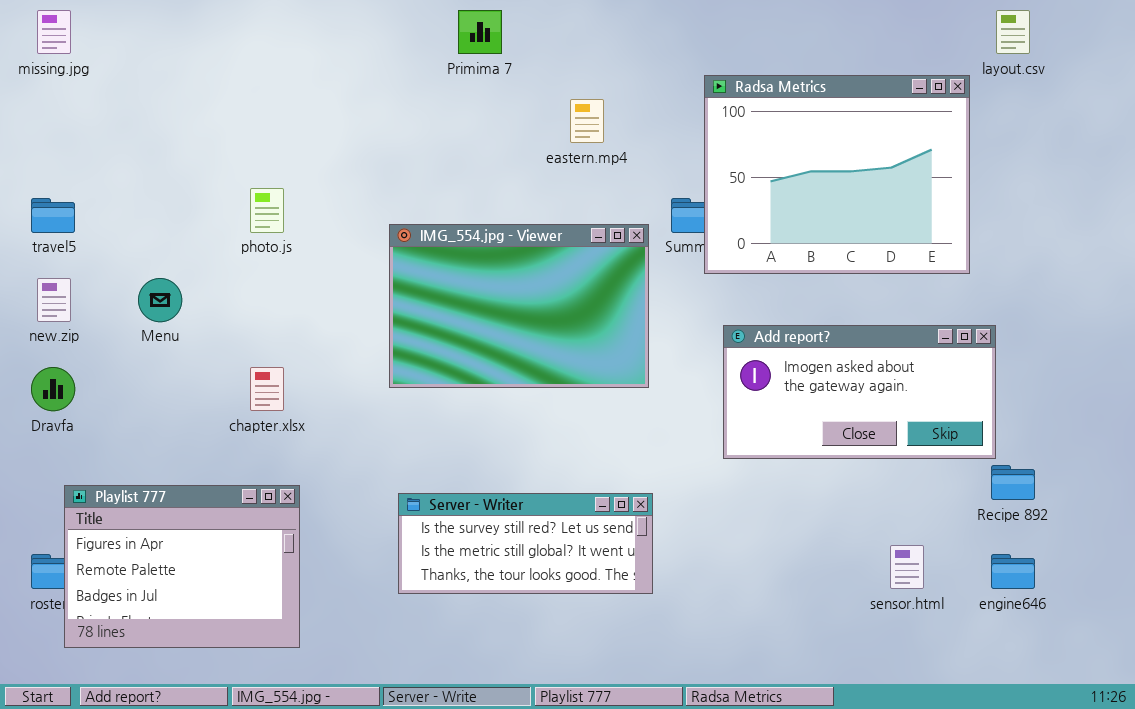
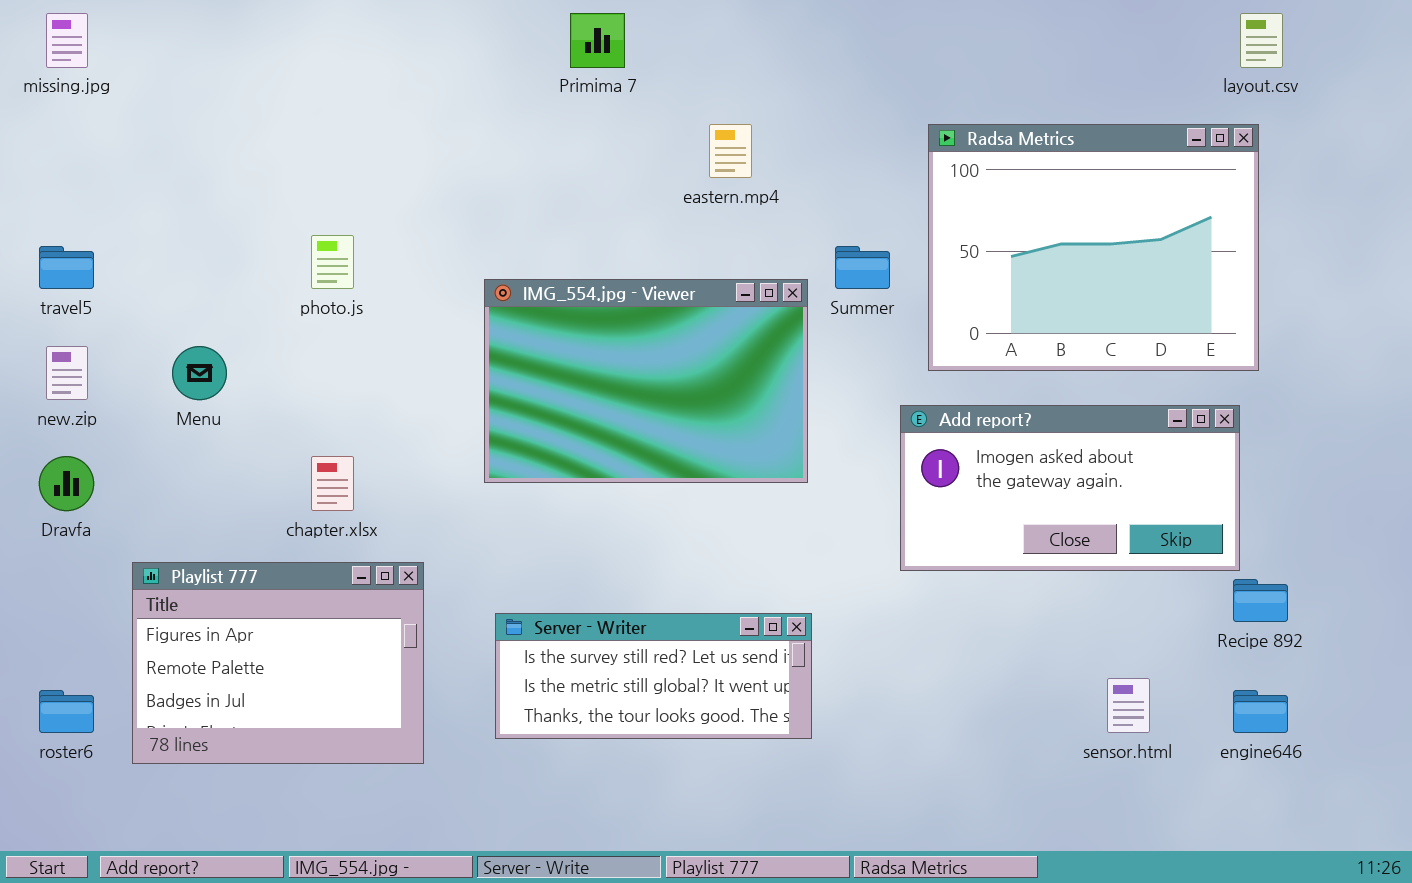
Radsa Metrics: [704,75,970,274] -> [928,124,1259,371], moved
Playlist 777: [64,485,300,648] -> [132,562,424,764], moved

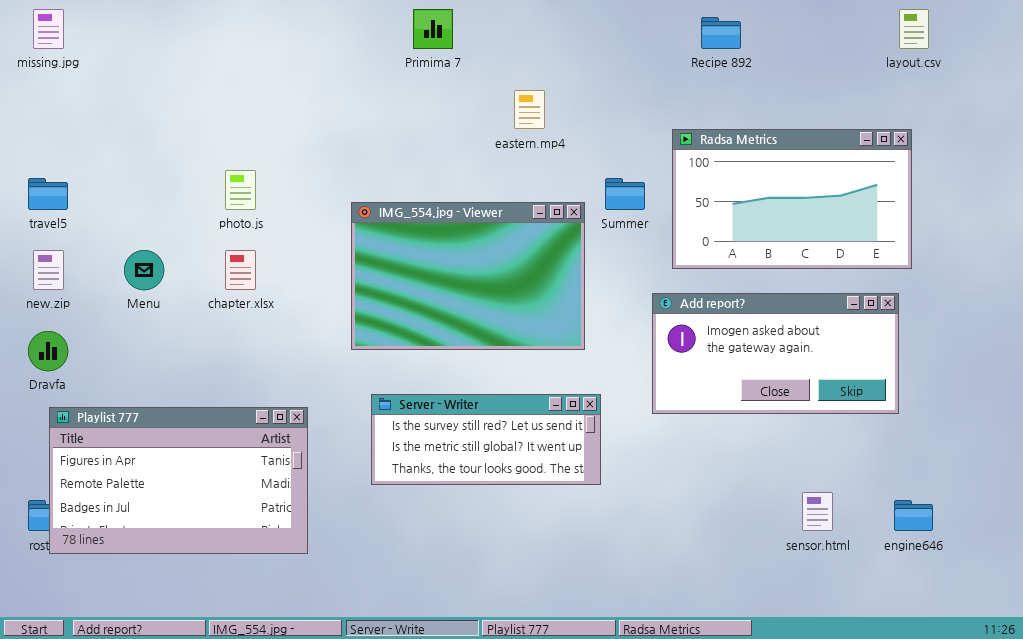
Radsa Metrics: [928,124,1259,371] -> [672,129,912,269], resized
chapter.xlsx: [311,456,354,511] -> [225,250,256,290], moved
Playlist 777: [132,562,424,764] -> [49,407,308,554], resized
Recipe 892: [1233,579,1288,622] -> [701,17,741,49], moved
Server - Writer: [495,613,812,739] -> [371,394,601,485], moved

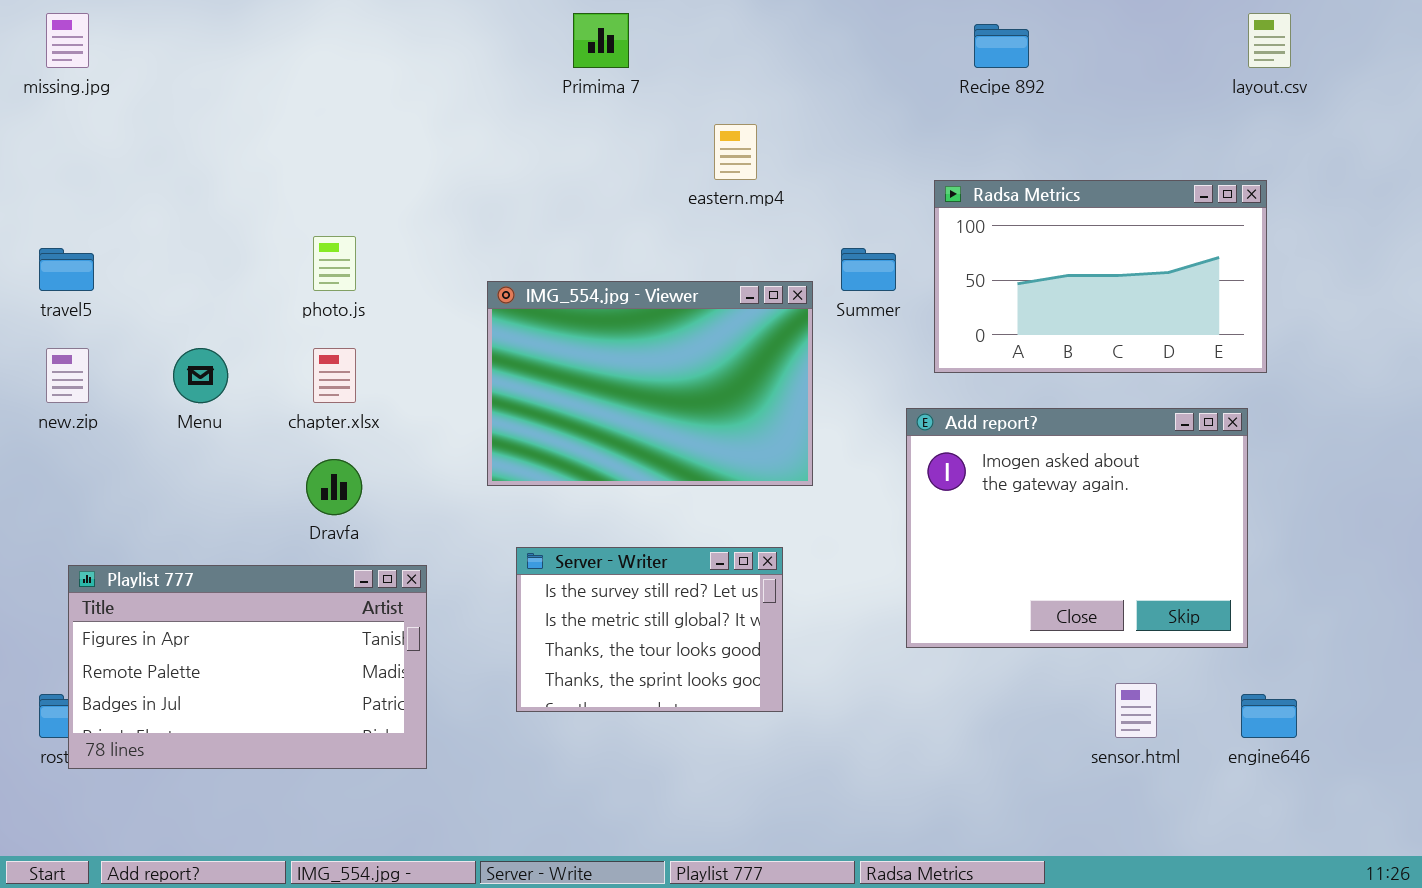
Add report?: [652,293,899,414] -> [906,408,1248,648], resized
Dravfa: [28,331,68,371] -> [306,459,362,515], moved
Server - Writer: [371,394,601,485] -> [516,547,783,712], resized

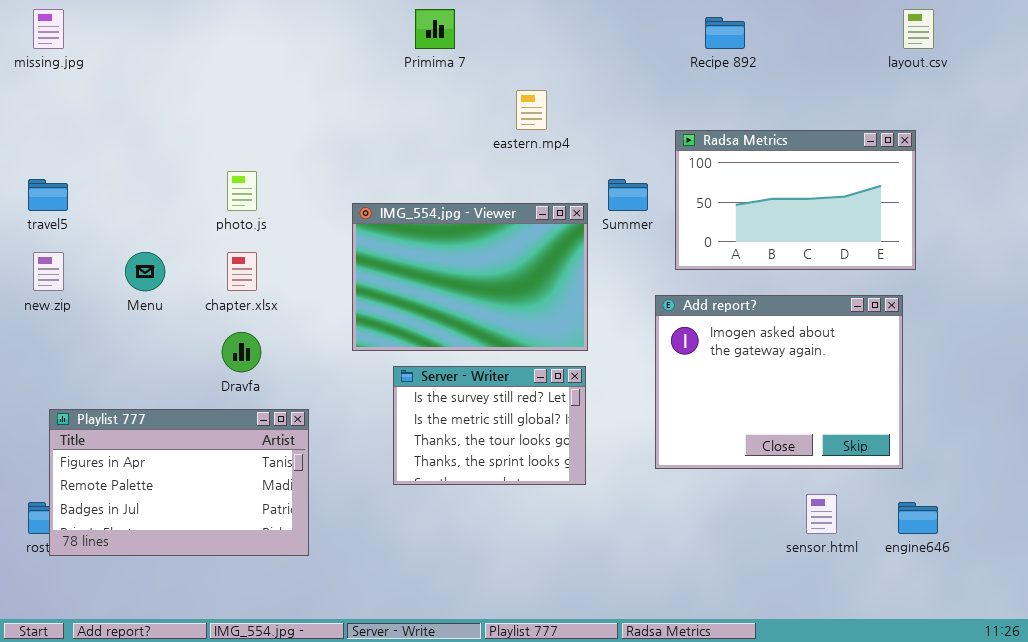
Server - Writer: [516,547,783,712] -> [393,366,586,485], moved

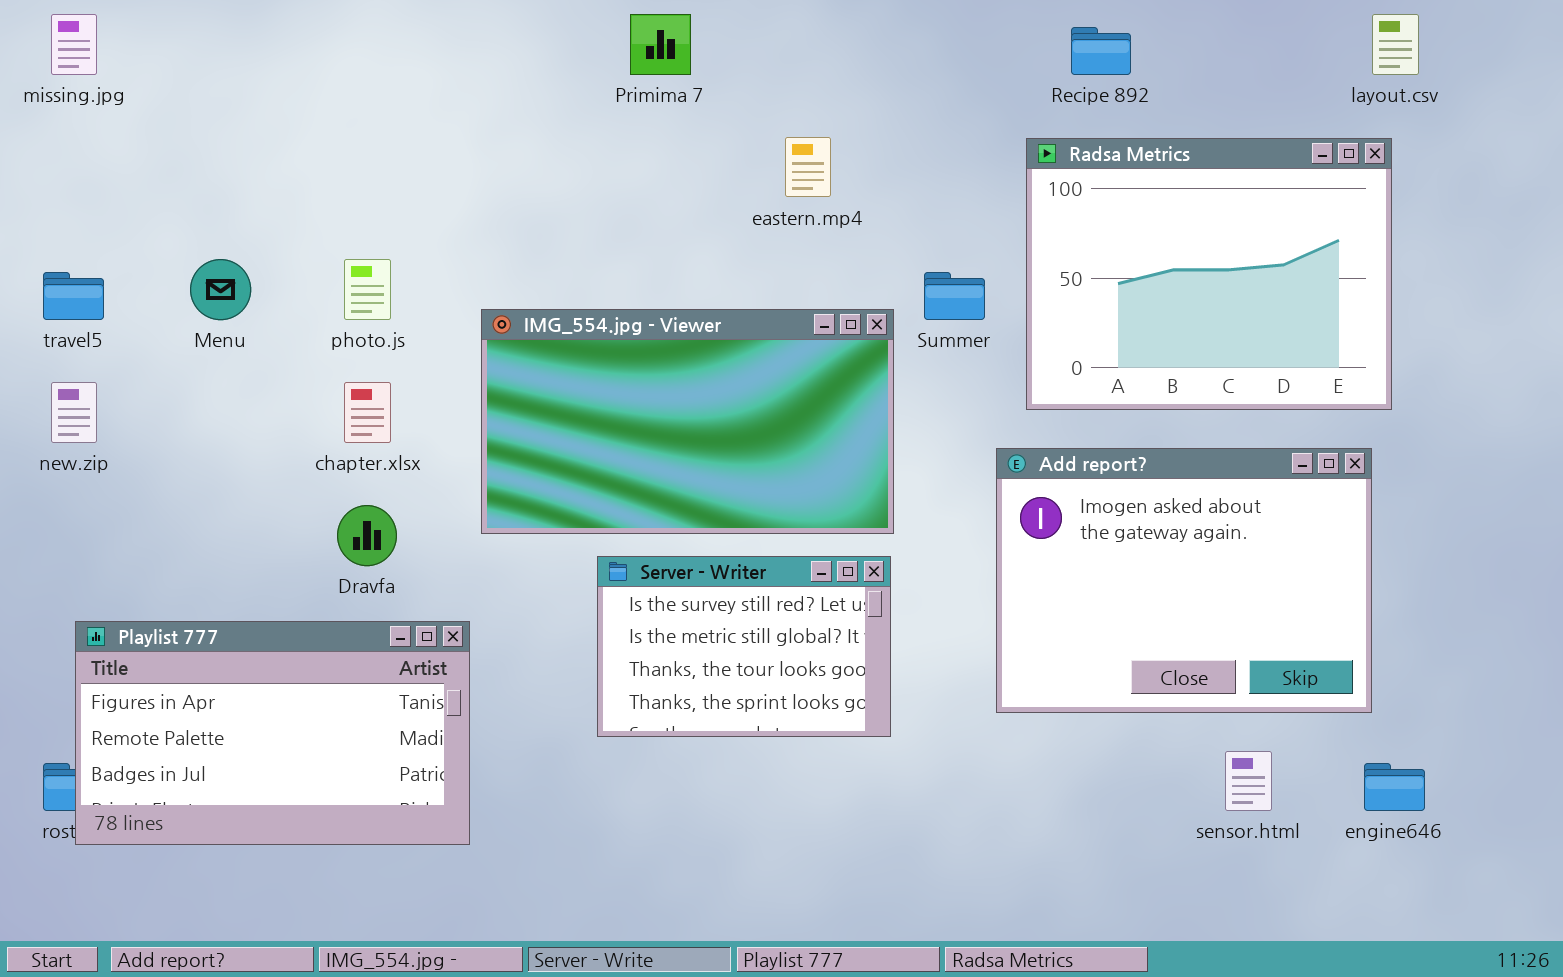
Radsa Metrics: [675,130,916,270] -> [1026,138,1392,410], resized
IMG_554.jpg - Viewer: [352,203,588,351] -> [481,309,894,534], resized
Menu: [125,252,165,291] -> [190,259,251,320], moved

